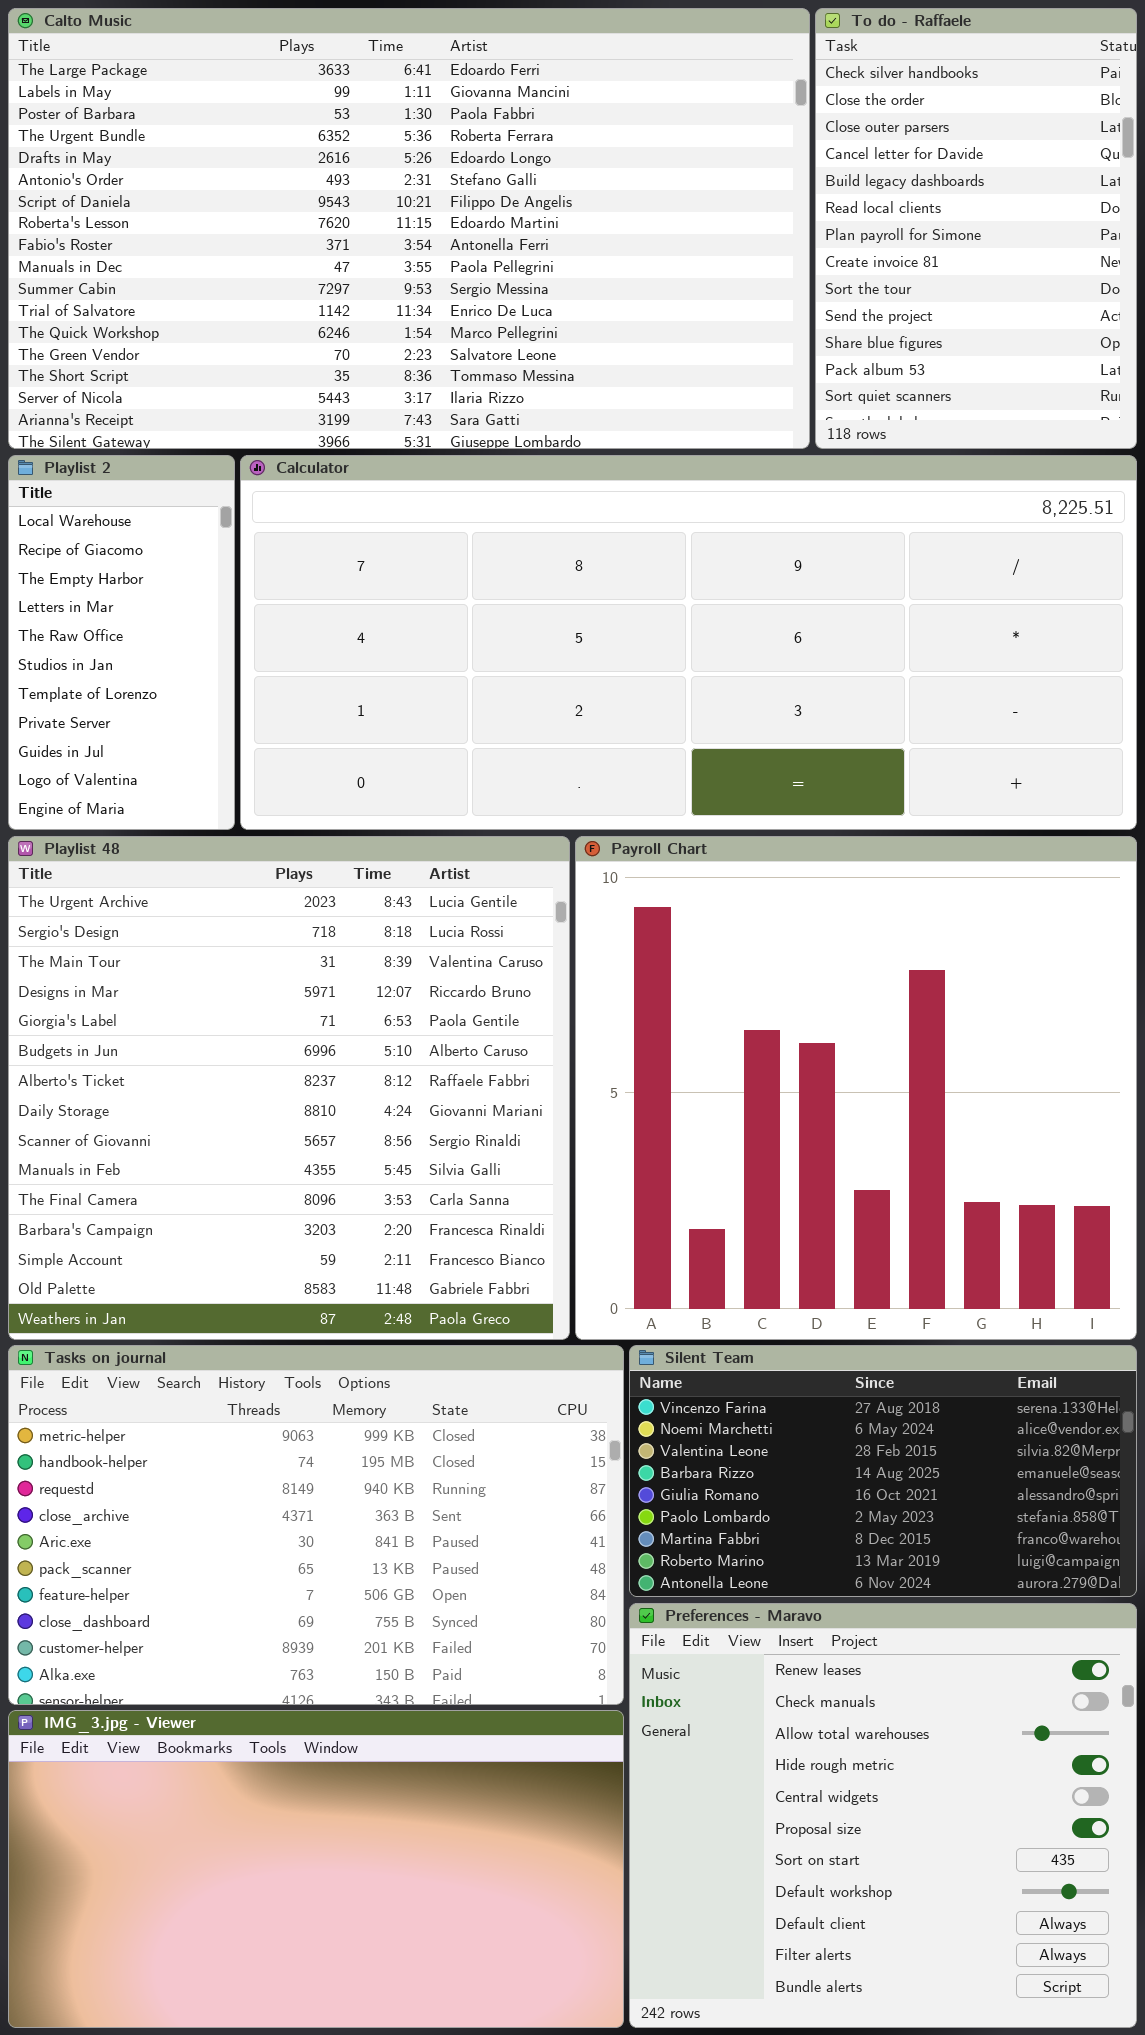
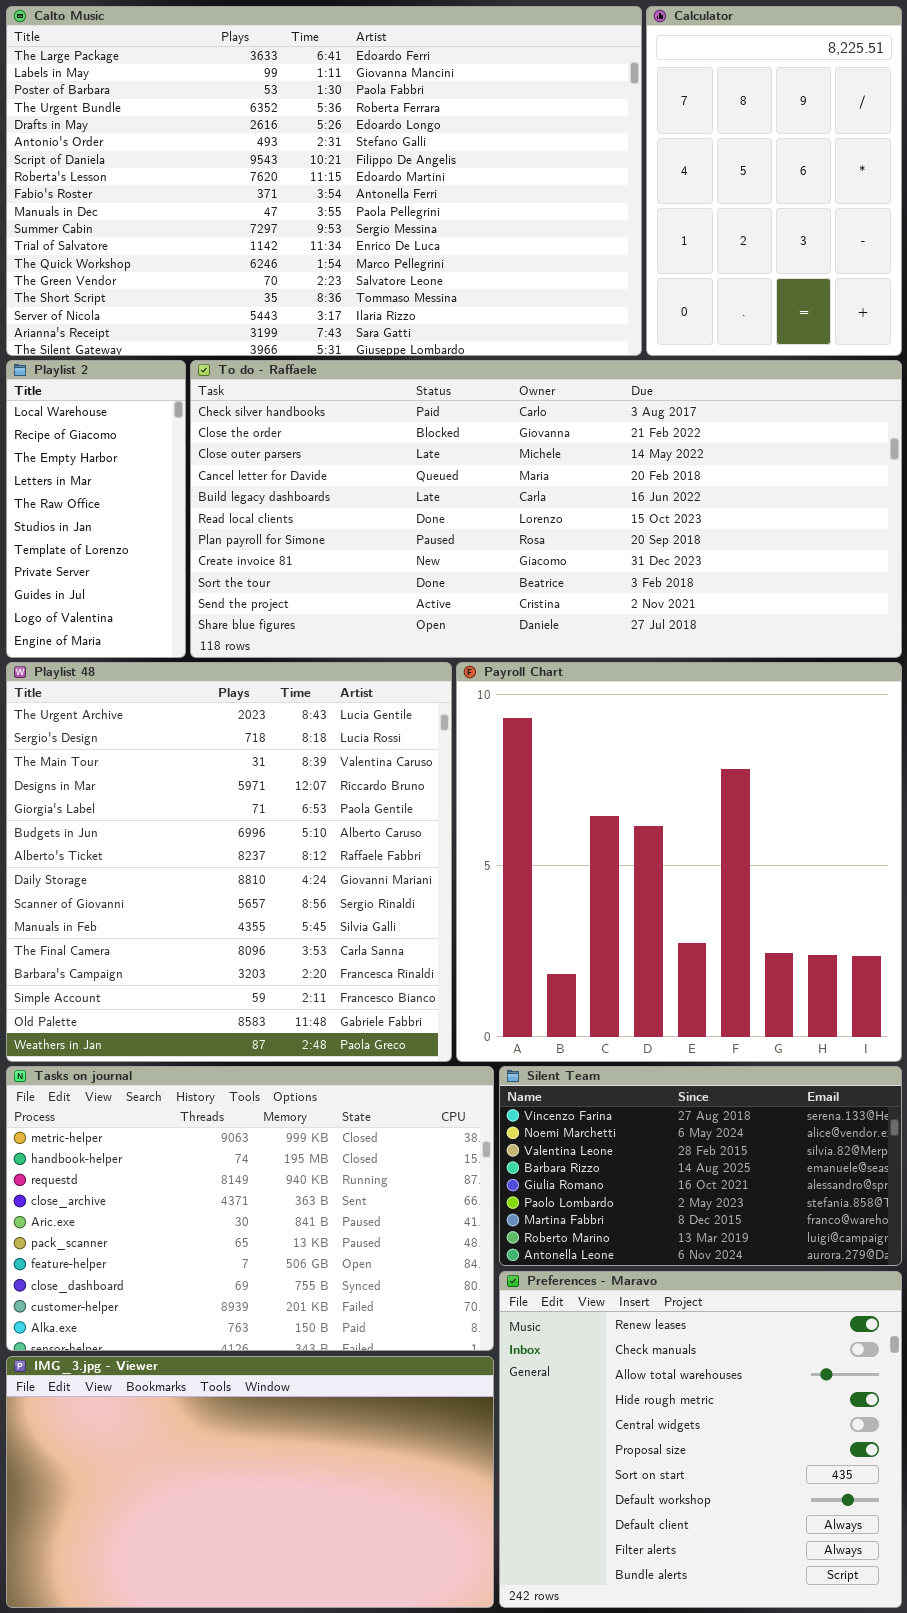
To do - Raffaele: [815,8,1137,449] -> [190,360,902,658], moved, resized
Calculator: [240,455,1137,830] -> [646,6,902,356], moved, resized

